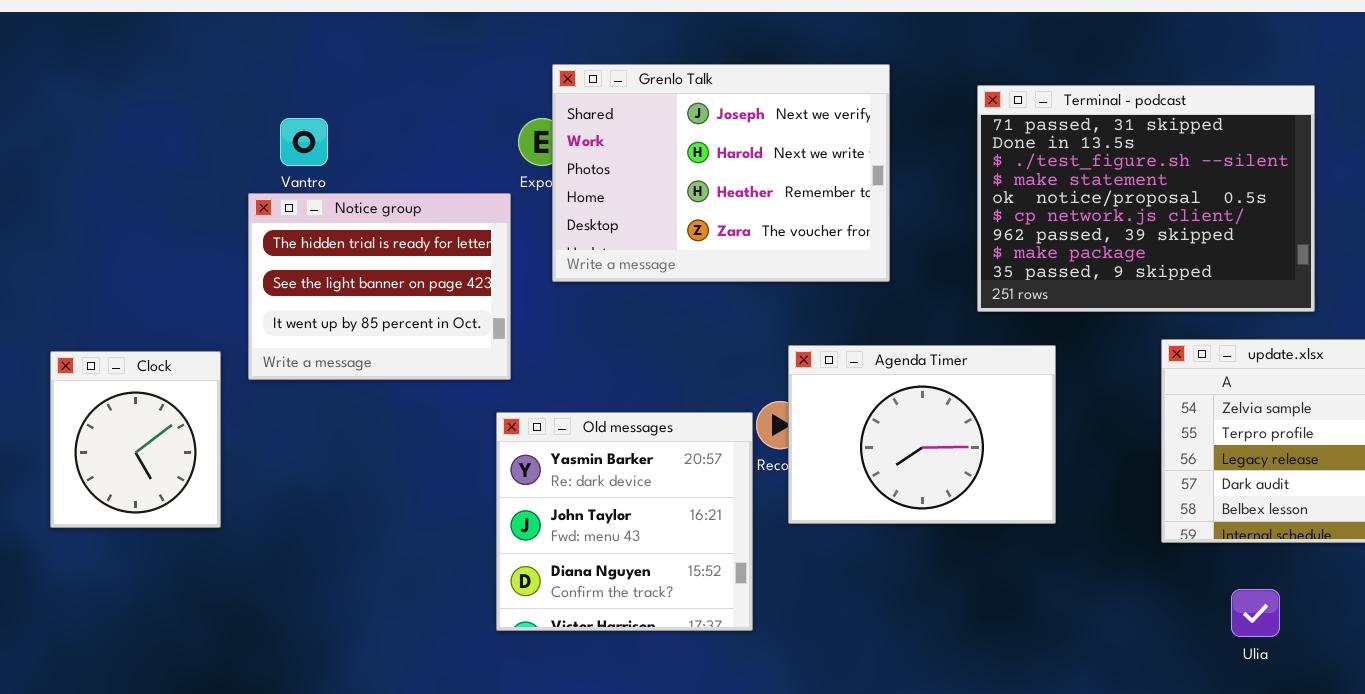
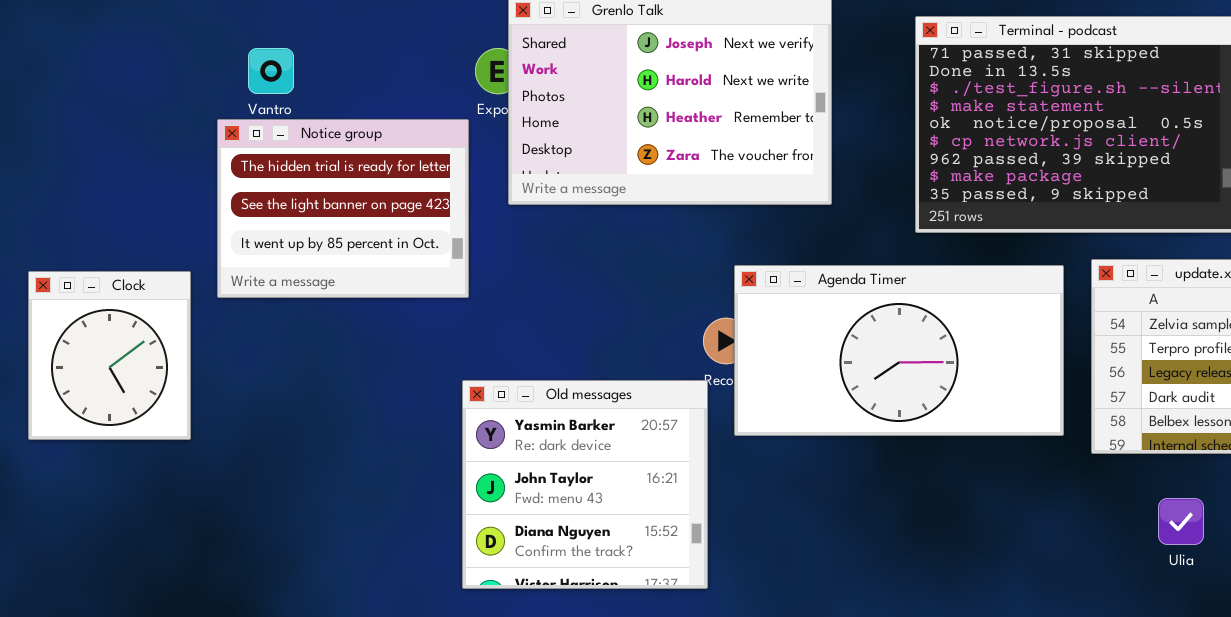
Agenda Timer: [788,345,1056,524] -> [734,265,1064,436], resized
Old messages: [496,412,753,631] -> [462,380,708,589], moved

